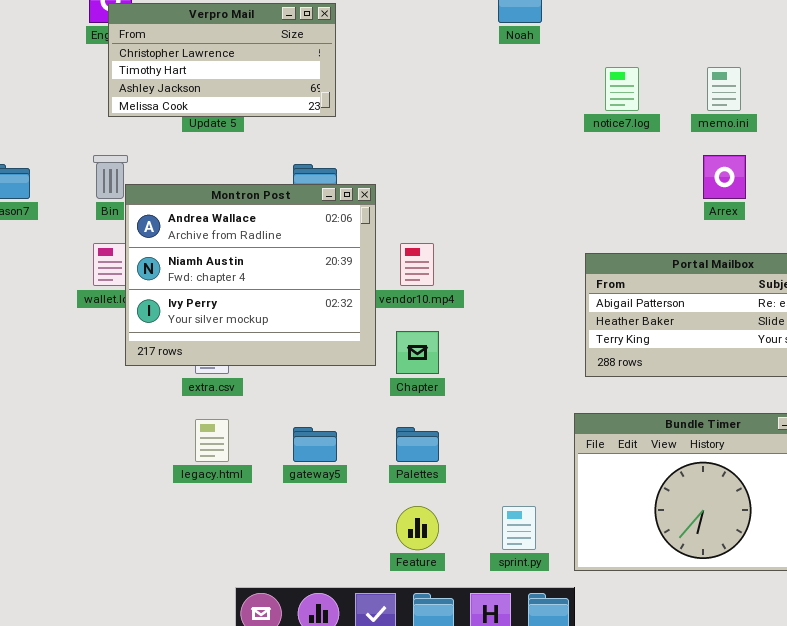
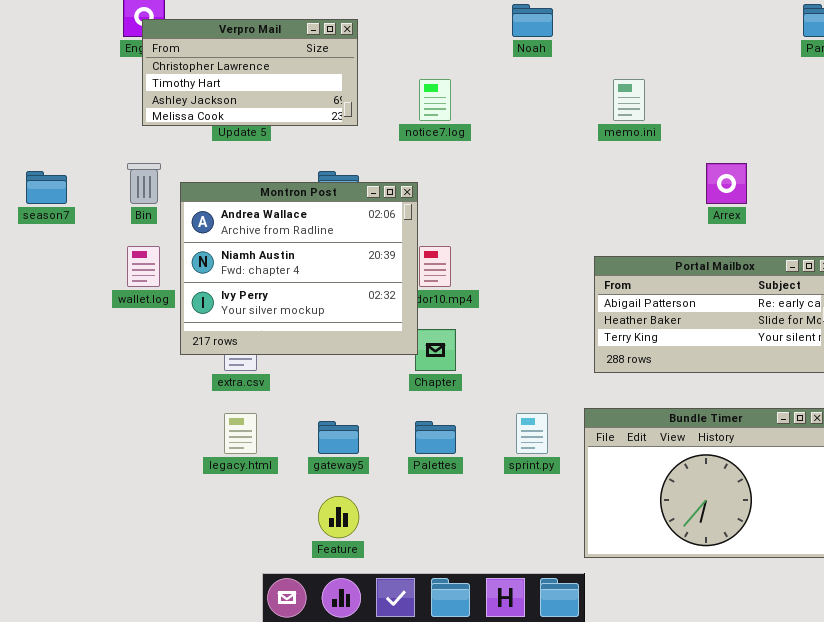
notice7.log: [605,67,639,111] -> [419,79,451,121], moved
memo.ini: [707,67,741,111] -> [613,79,645,121], moved
Montron Post: [125,184,376,366] -> [180,182,418,355], moved
Feature: [396,506,439,550] -> [318,496,359,538], moved
sprint.py: [502,506,536,550] -> [516,413,548,454], moved

